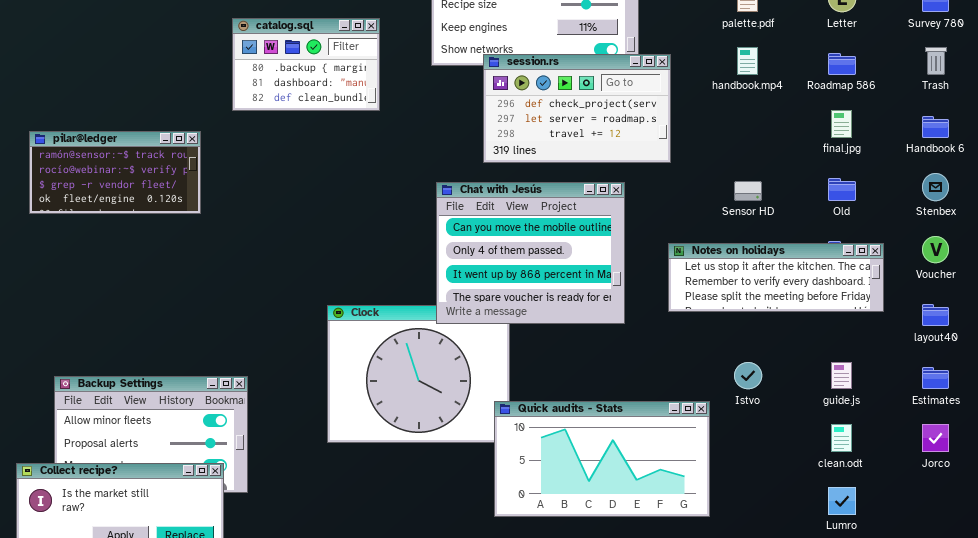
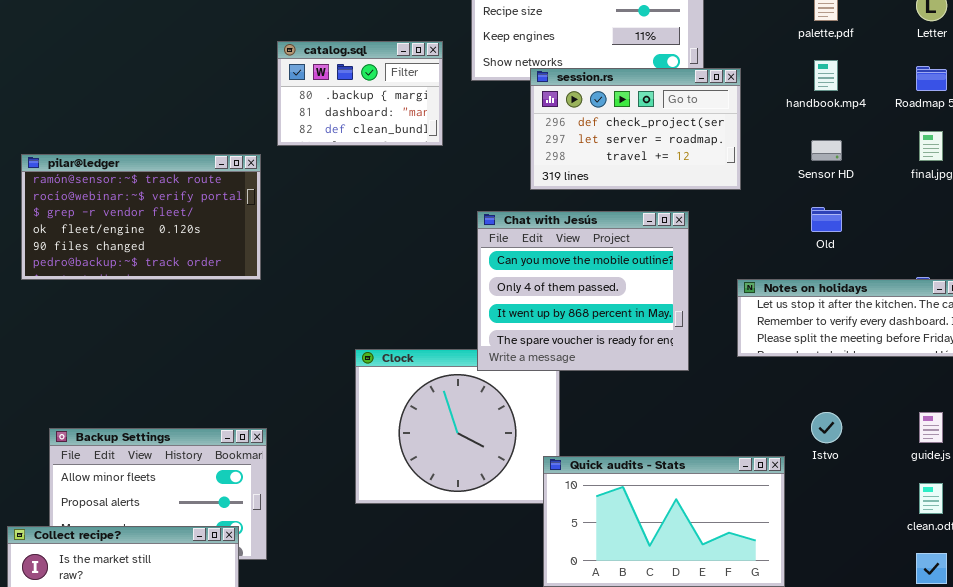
catalog.sql: [232,18,380,111] -> [277,41,443,146], moved
pilar@ledger: [29,131,201,214] -> [21,154,261,280], resized
Old: [828,178,856,201] -> [811,207,842,232], moved
Sensor HD: [734,181,762,201] -> [811,140,842,161], moved

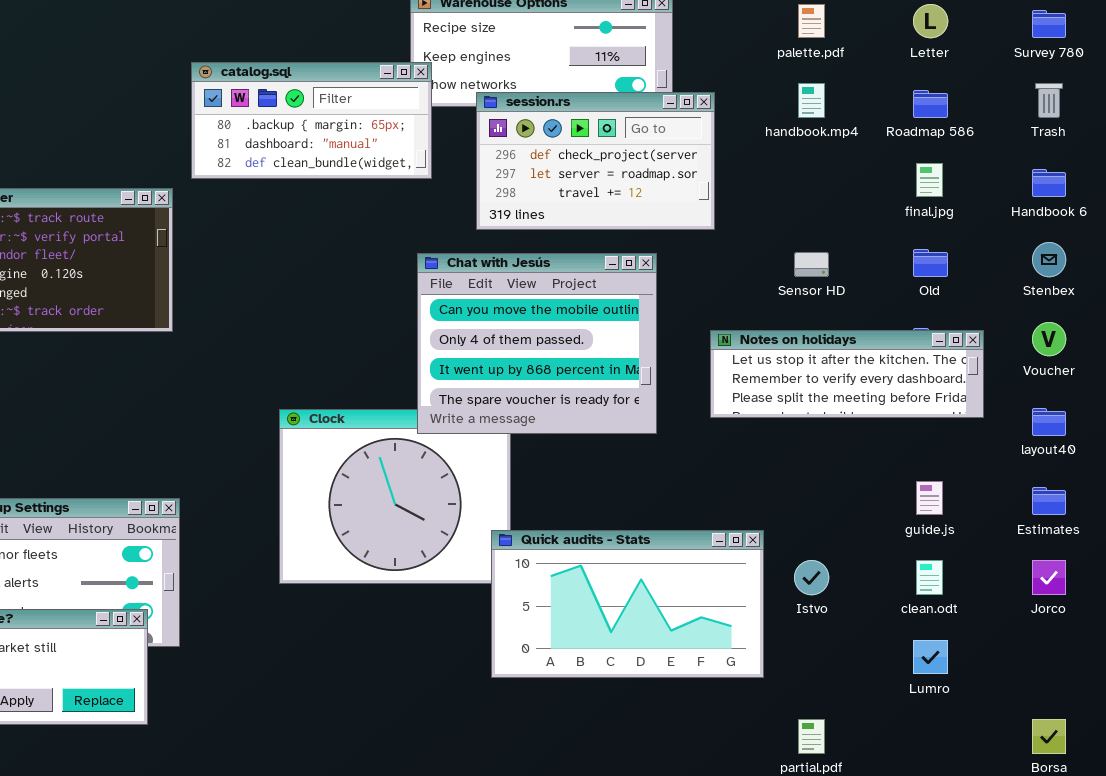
catalog.sql: [277,41,443,146] -> [191,62,432,179], resized
Sensor HD: [811,140,842,161] -> [794,252,829,277], moved
Old: [811,207,842,232] -> [913,249,948,277], moved
Istvo: [811,412,842,443] -> [794,560,829,595], moved

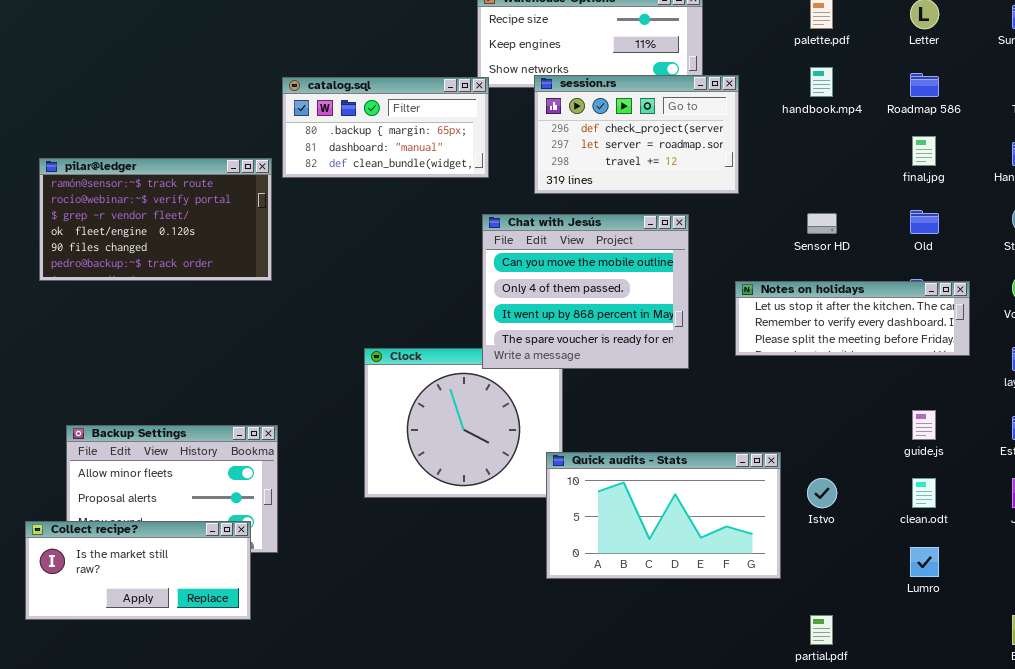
catalog.sql: [191,62,432,179] -> [282,77,489,178], moved

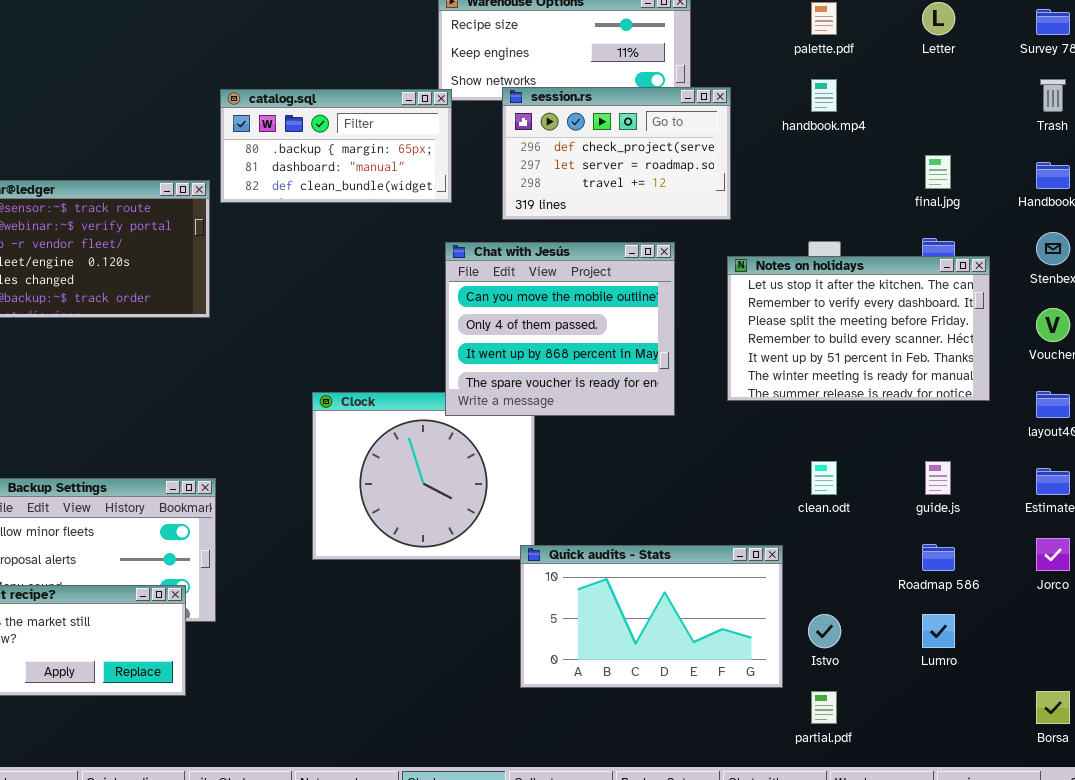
Roadmap 586: [910,73,939,97] -> [922,544,955,571], moved
Notes on holidays: [735,281,970,356] -> [727,256,990,401], resized
Quick audits - Stats: [546,452,781,579] -> [520,545,783,688], moved
Istvo: [807,478,837,508] -> [808,614,841,648], moved
clean.odt: [912,478,936,508] -> [811,461,837,495], moved

